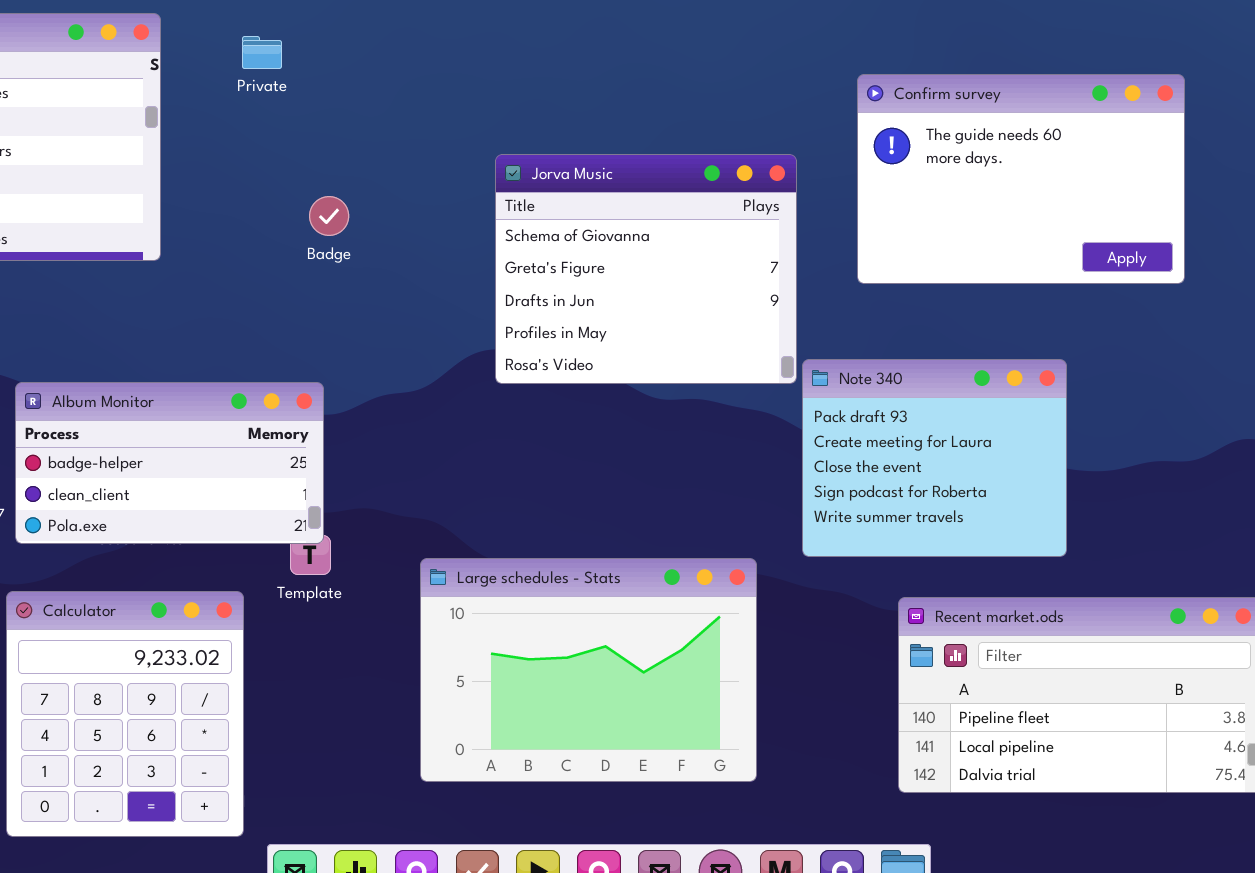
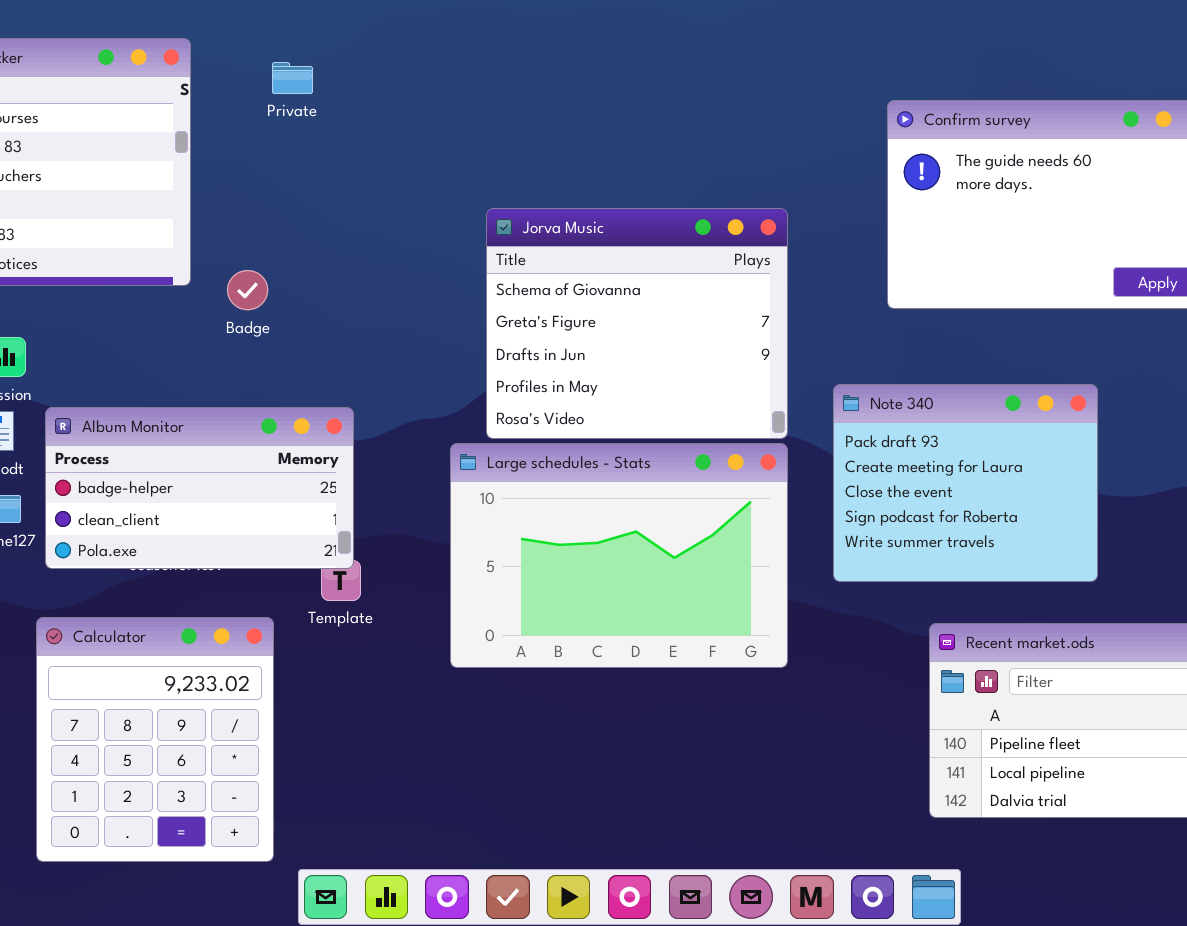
Jorva Music: [495,154,797,384] -> [486,208,788,439], moved
Badge: [309,196,349,236] -> [227,270,268,310], moved
Large schedules - Stats: [420,558,757,782] -> [450,443,788,668], moved

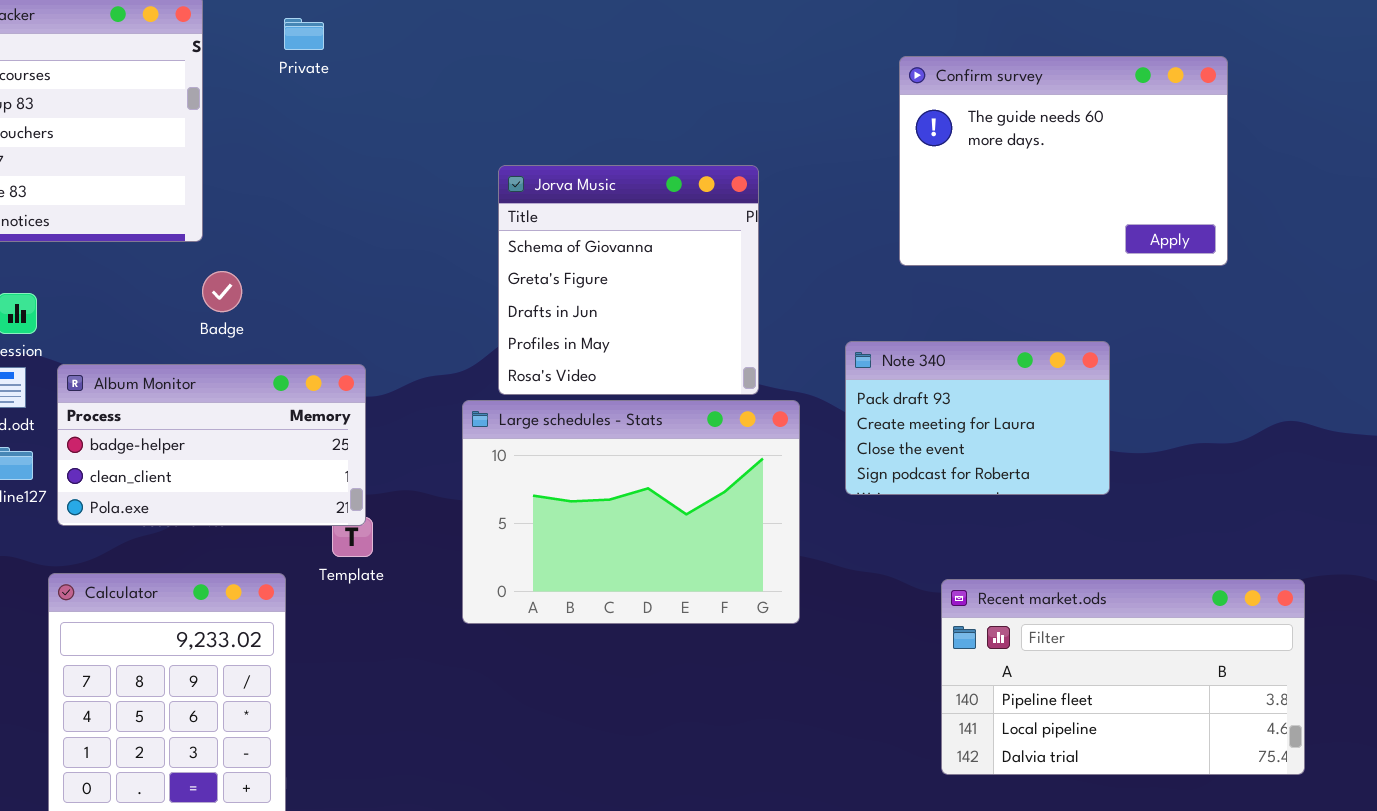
Jorva Music: [486,208,788,439] -> [498,165,759,395], resized
Badge: [227,270,268,310] -> [202,271,242,312], moved
Note 340: [833,384,1098,582] -> [845,341,1110,495], resized

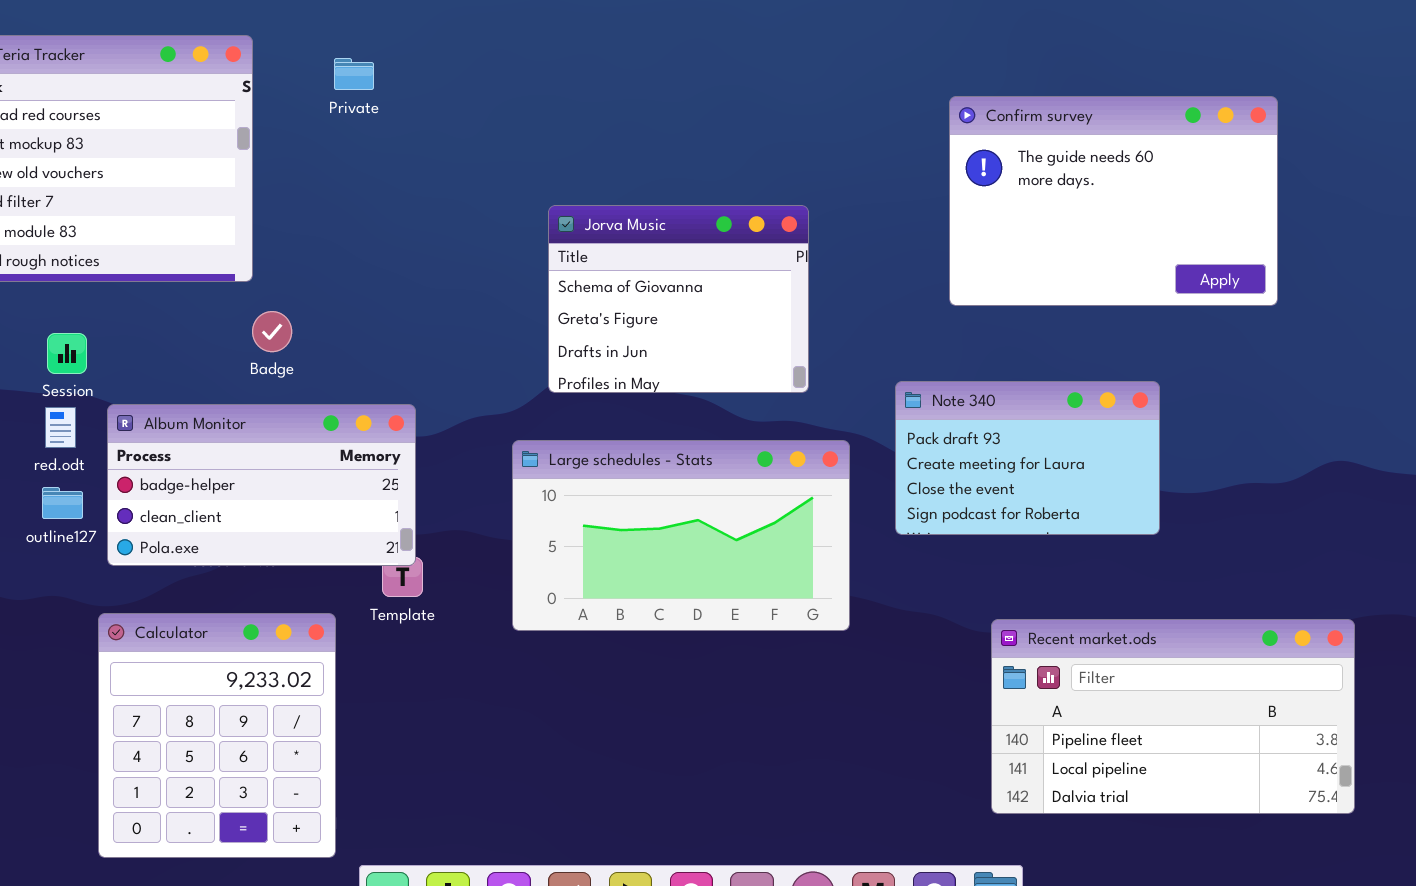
Jorva Music: [498,165,759,395] -> [548,205,809,393], resized
Large schedules - Stats: [462,400,800,624] -> [512,440,850,631], resized

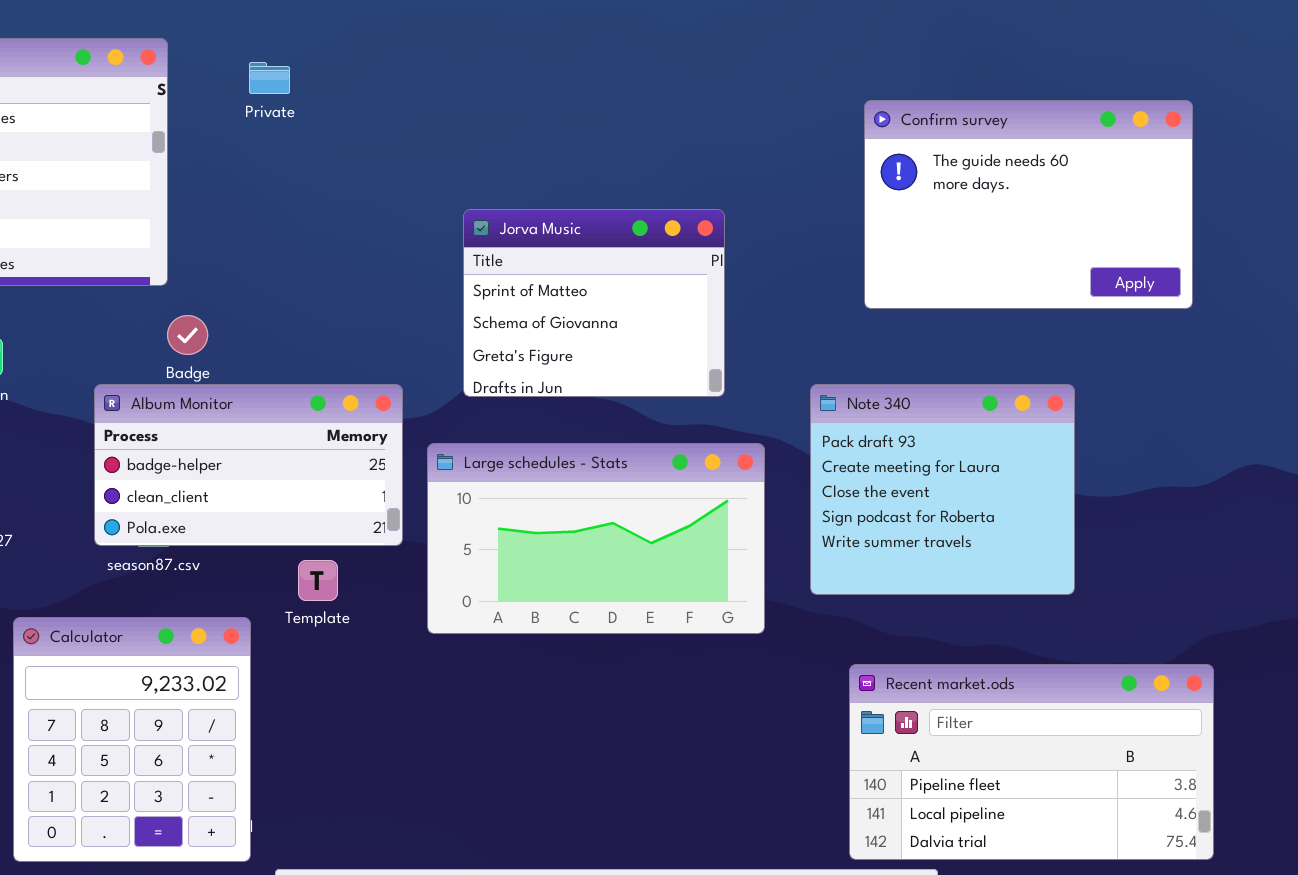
Jorva Music: [548,205,809,393] -> [463,209,725,397], scrolled up 1 row
Note 340: [895,381,1160,535] -> [810,384,1075,595], resized
Album Monitor: [107,404,416,566] -> [94,384,403,546], moved
Recent market.ods: [991,619,1355,814] -> [849,664,1214,860], moved

